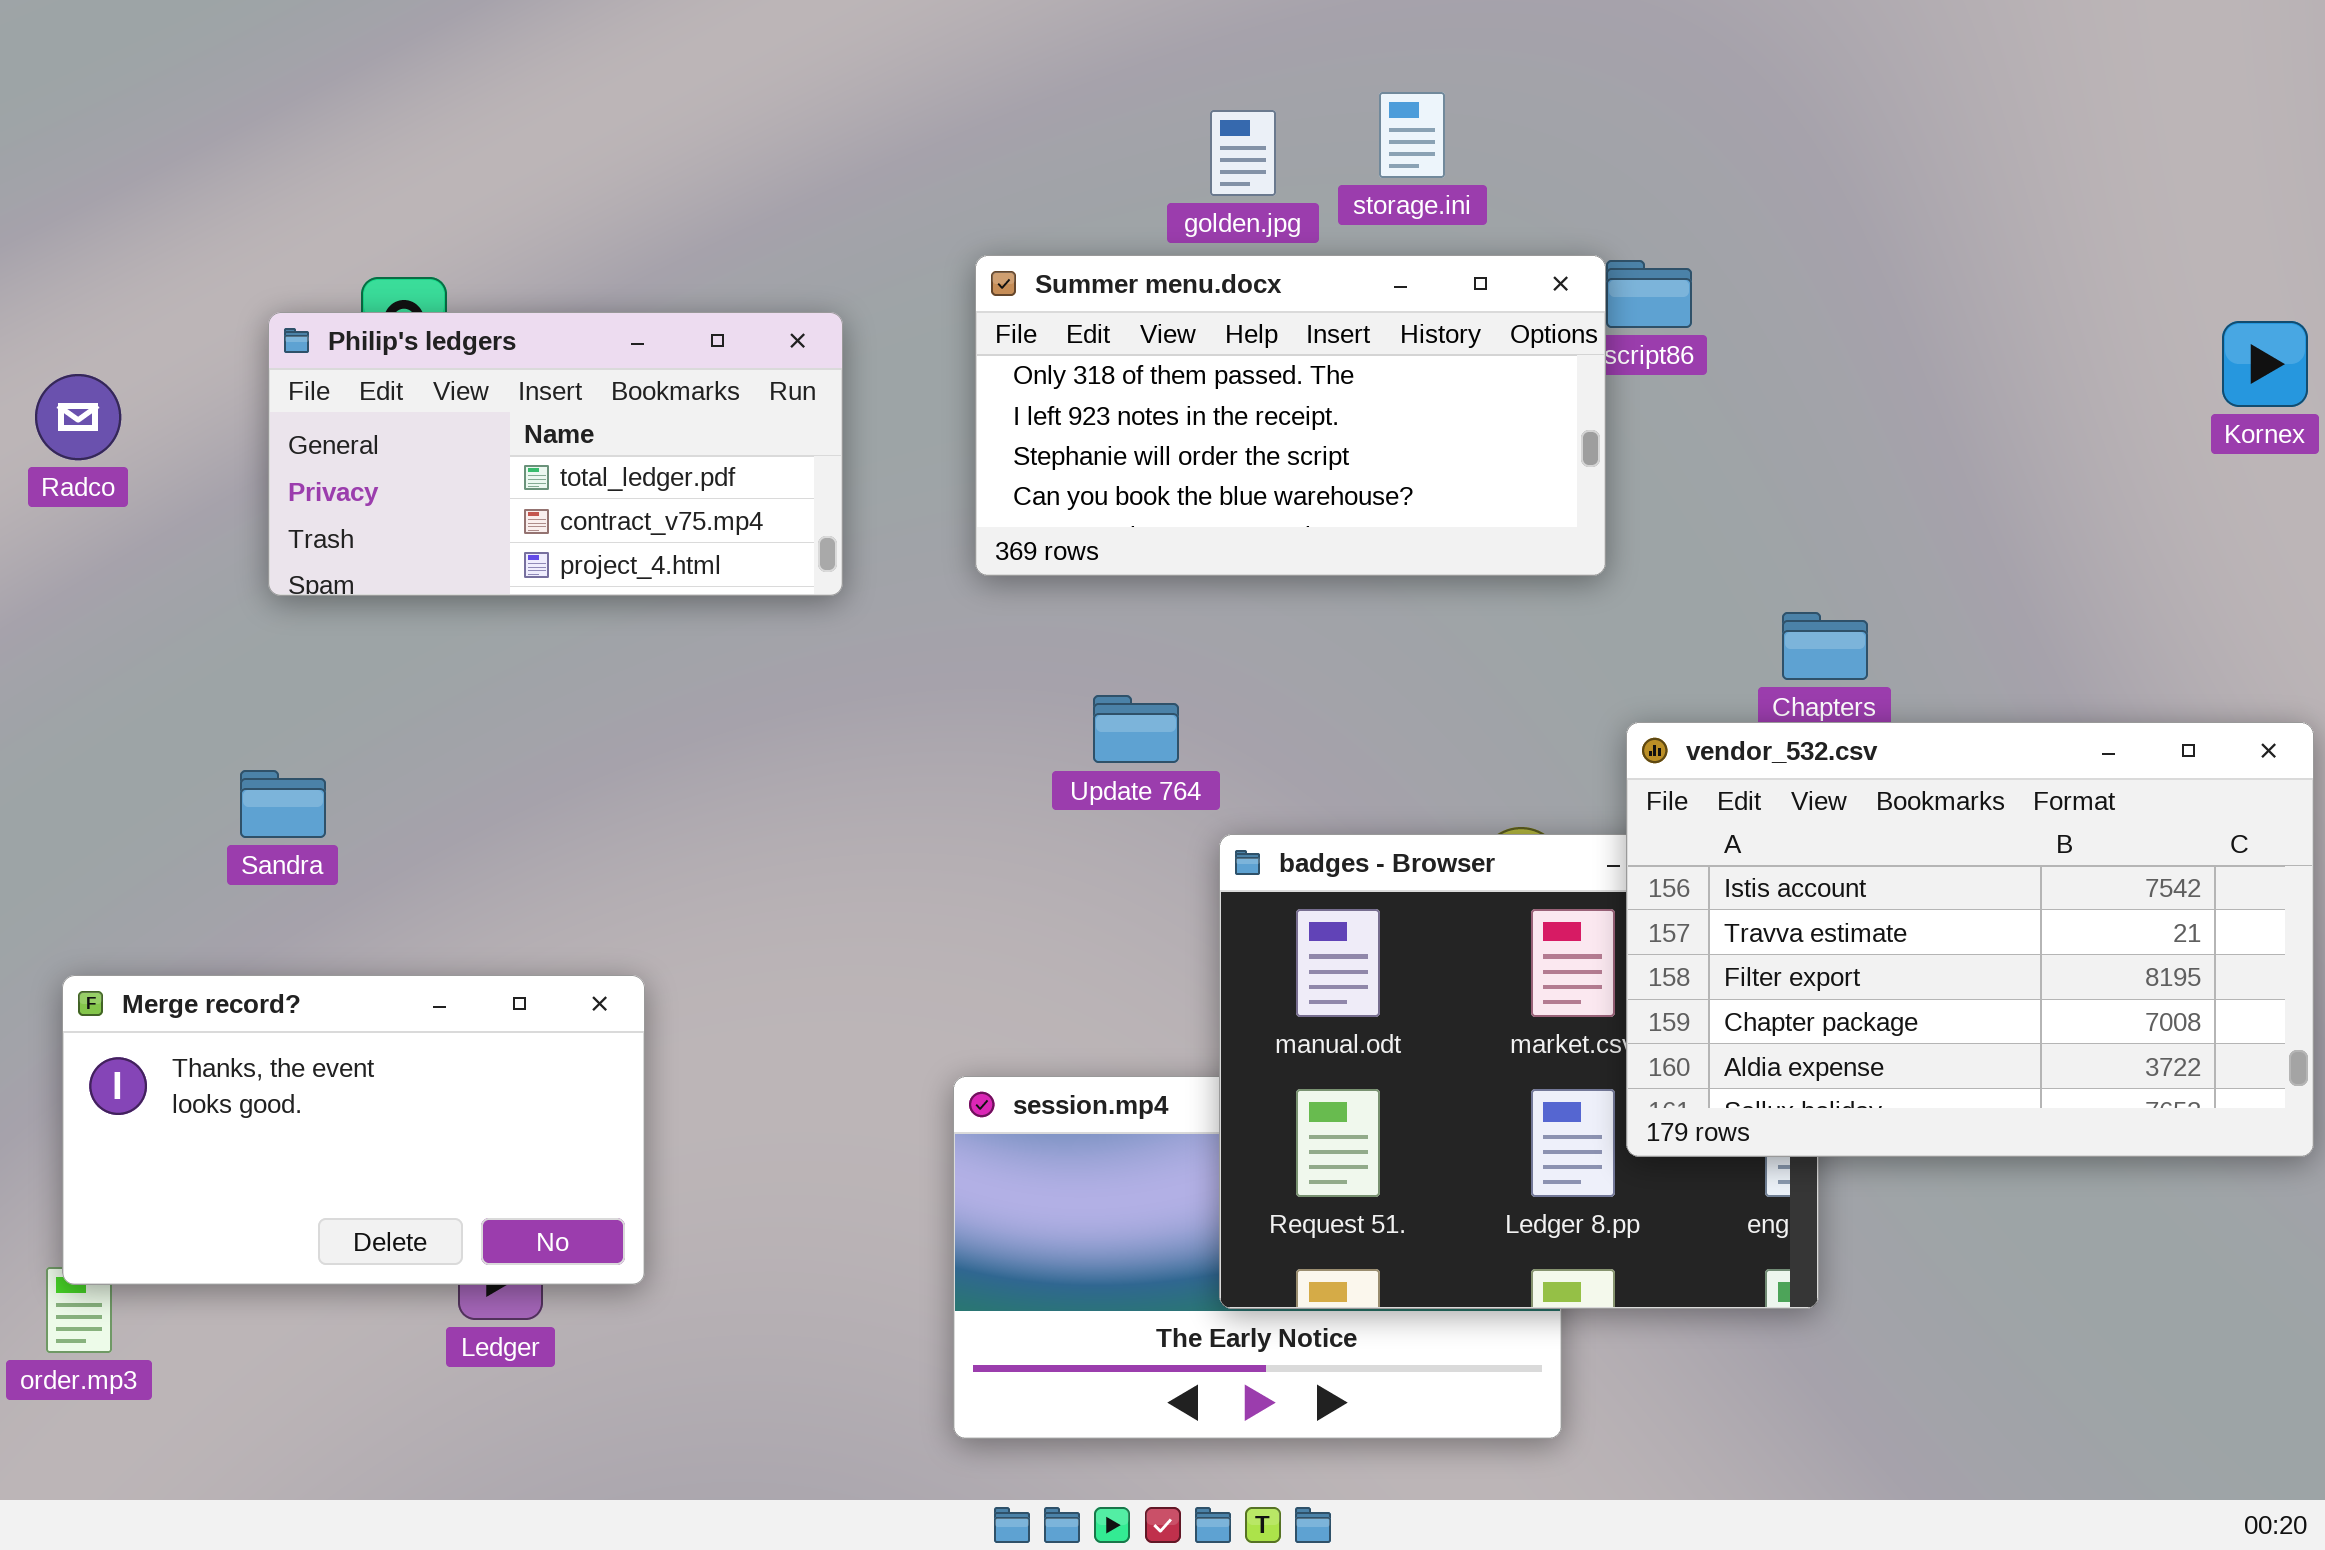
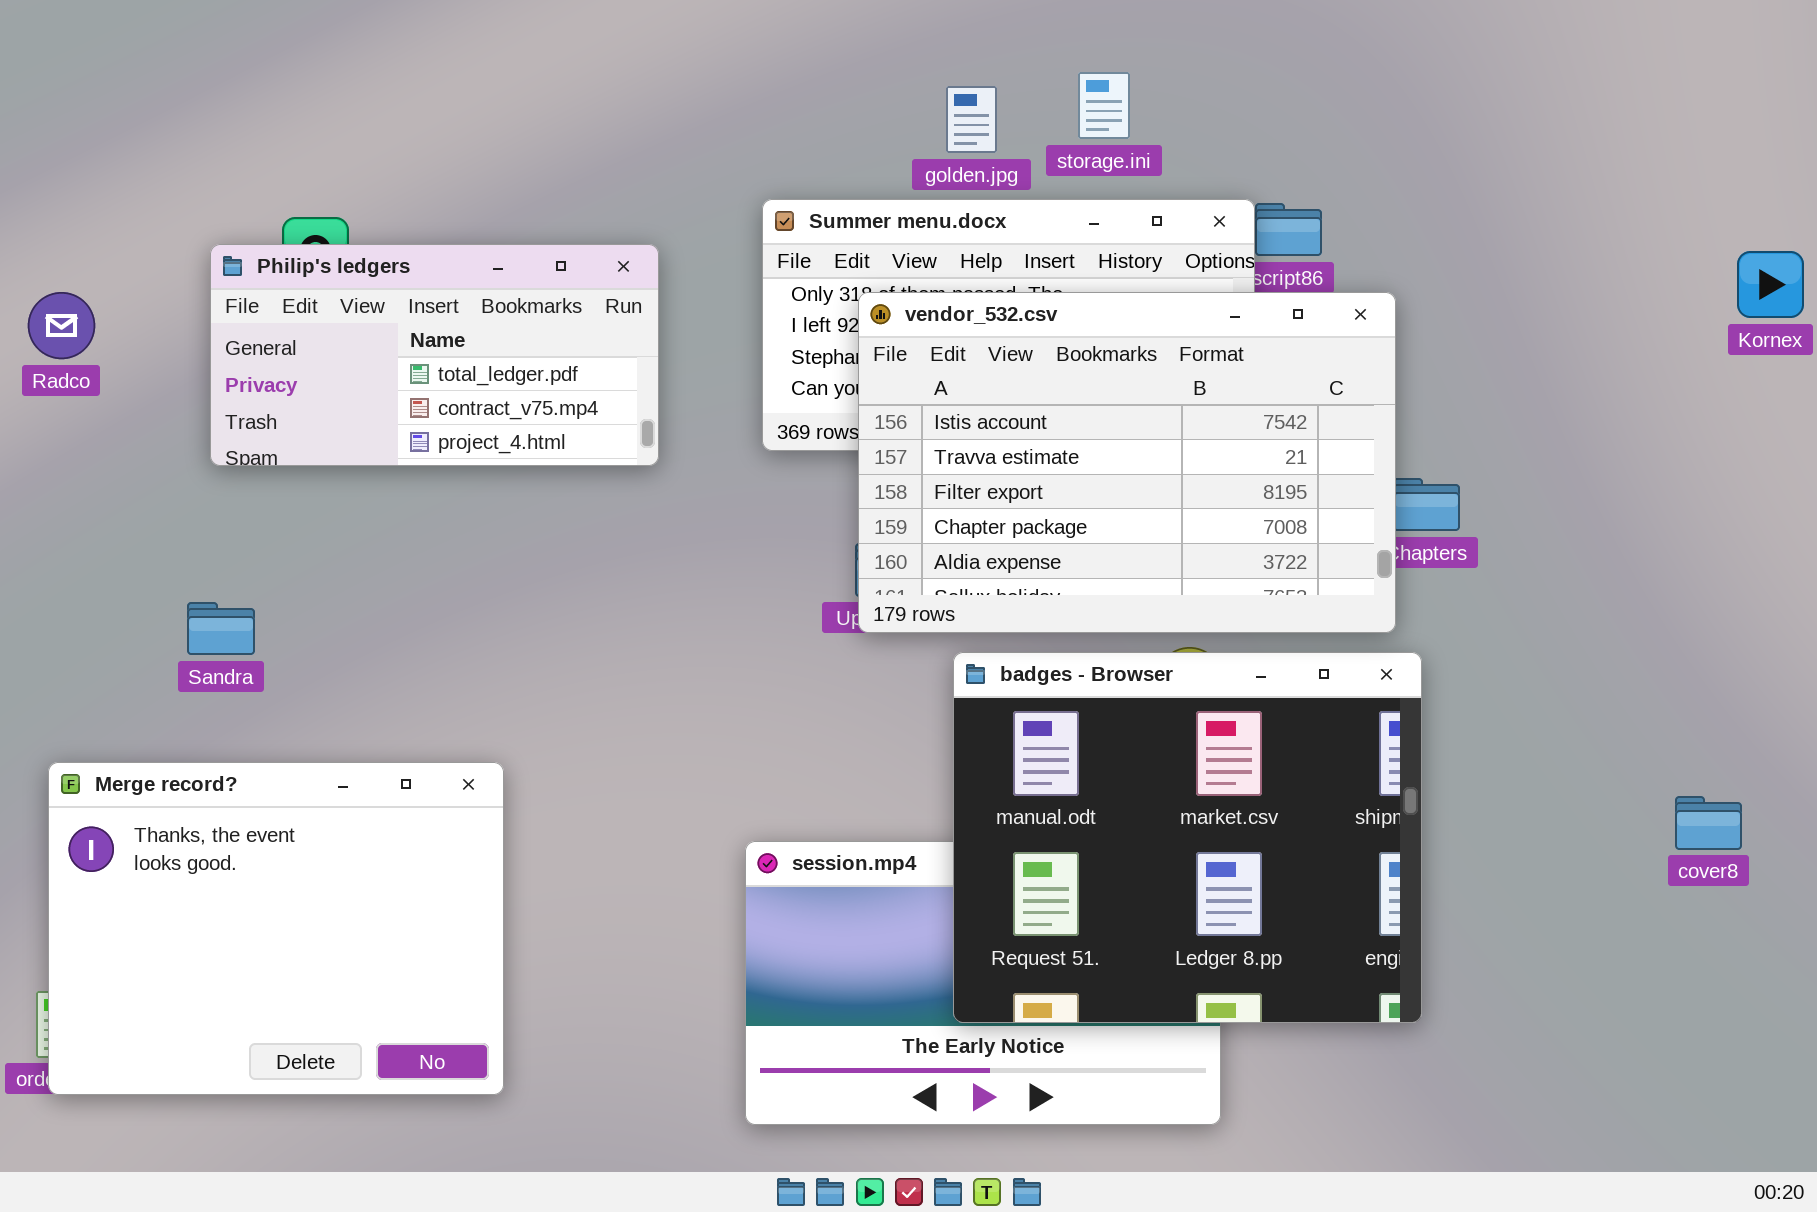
vendor_532.csv: [1626,722,2314,1157] -> [858,292,1396,633], moved
Merge record?: [62,975,645,1285] -> [48,762,504,1095], resized

